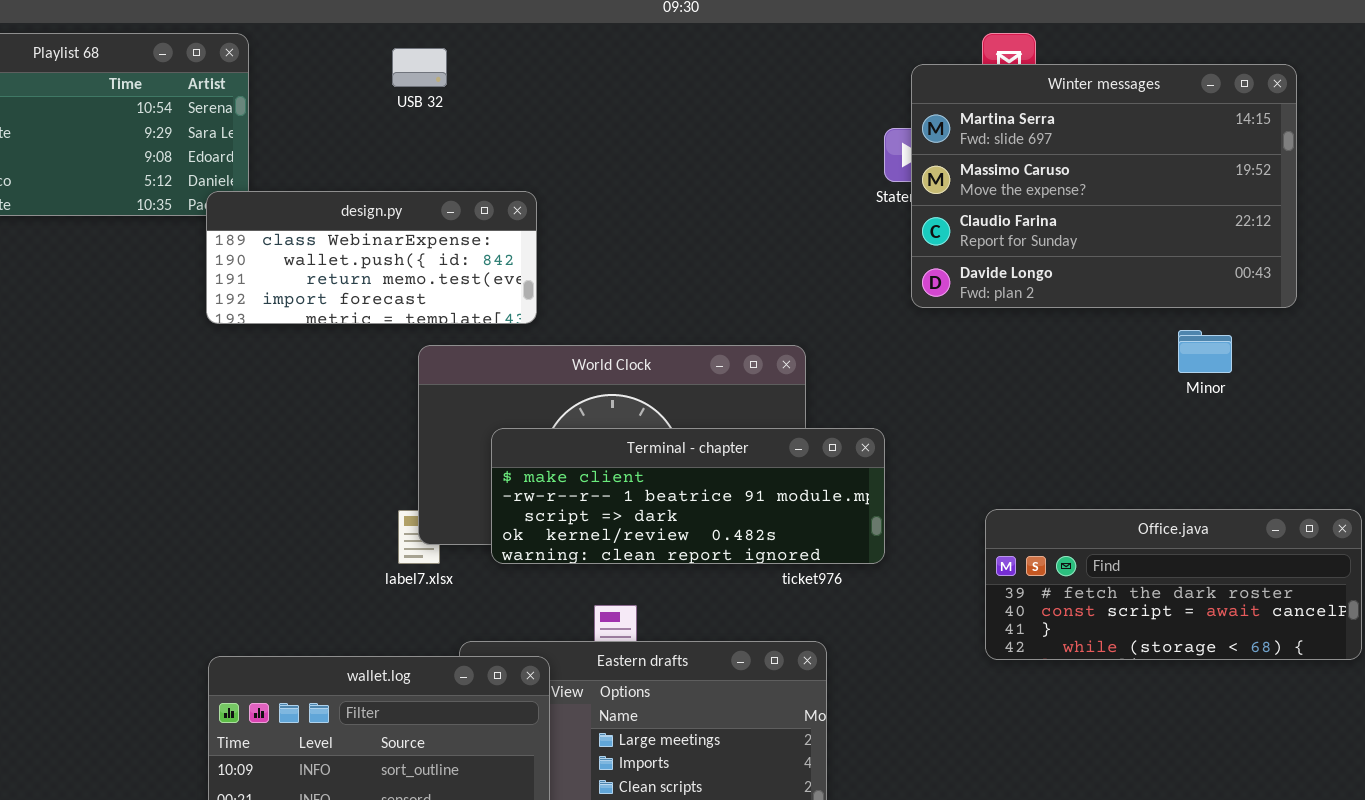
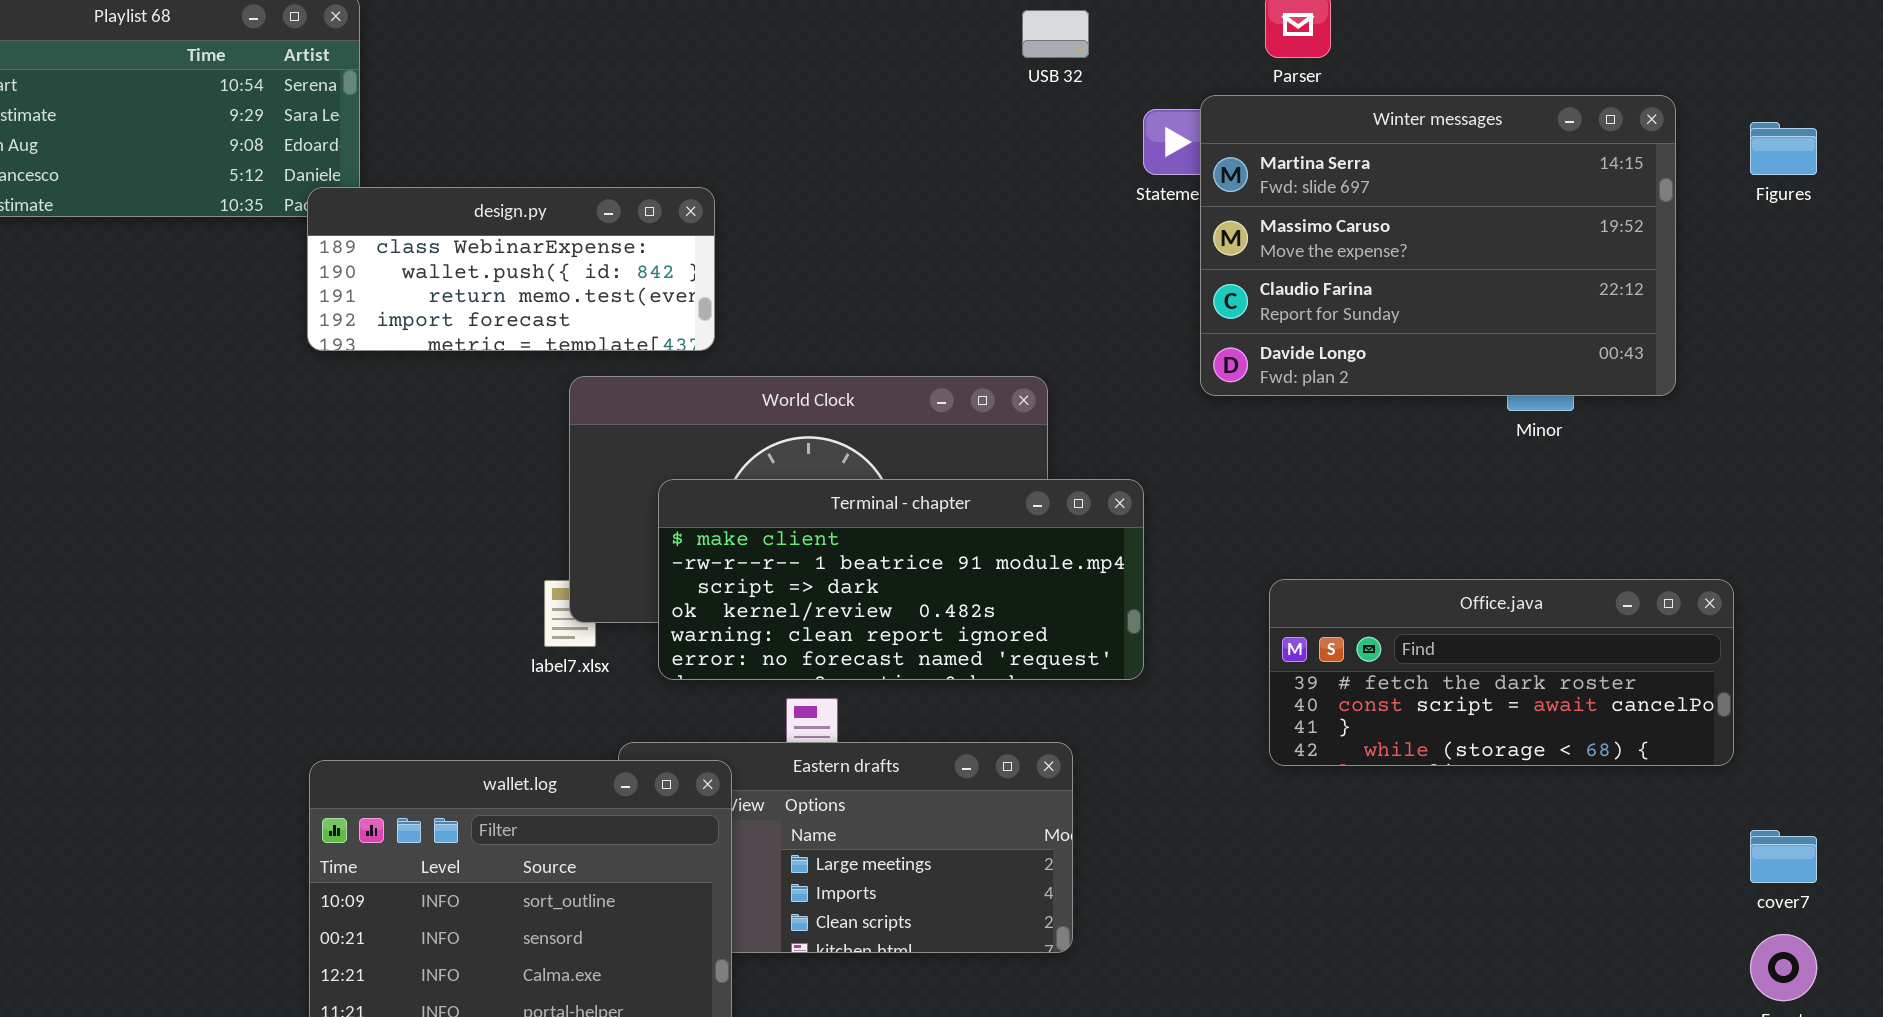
USB 32: [392,48,447,87] -> [1022,10,1089,58], moved
Winter messages: [911,64,1297,308] -> [1200,95,1676,396], moved
Terminal - chapter: [491,428,885,564] -> [658,479,1144,680], resized

